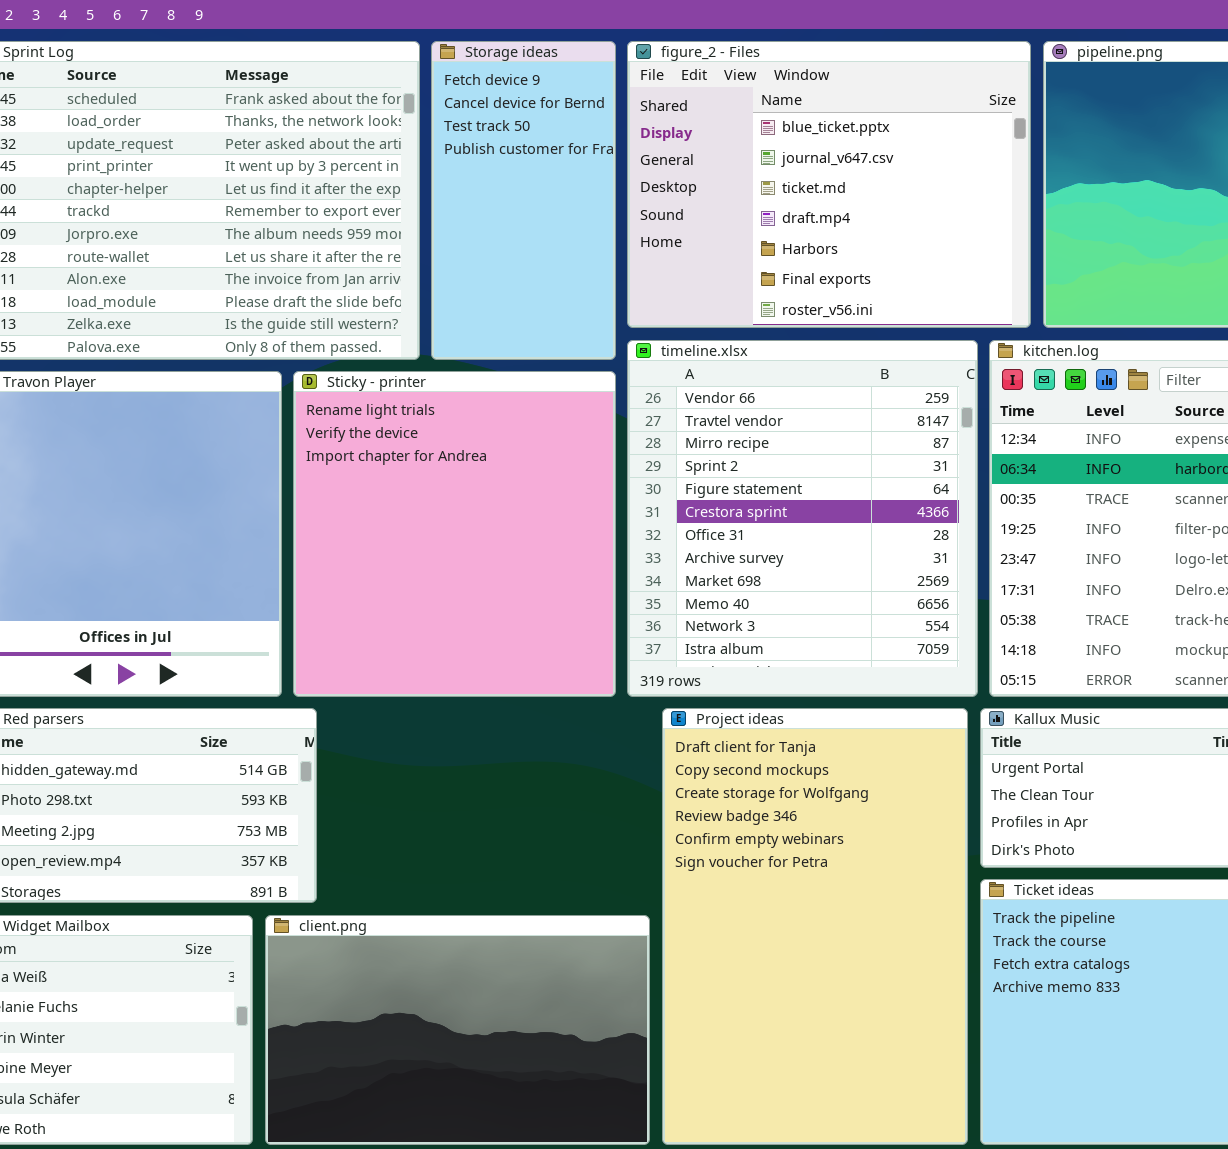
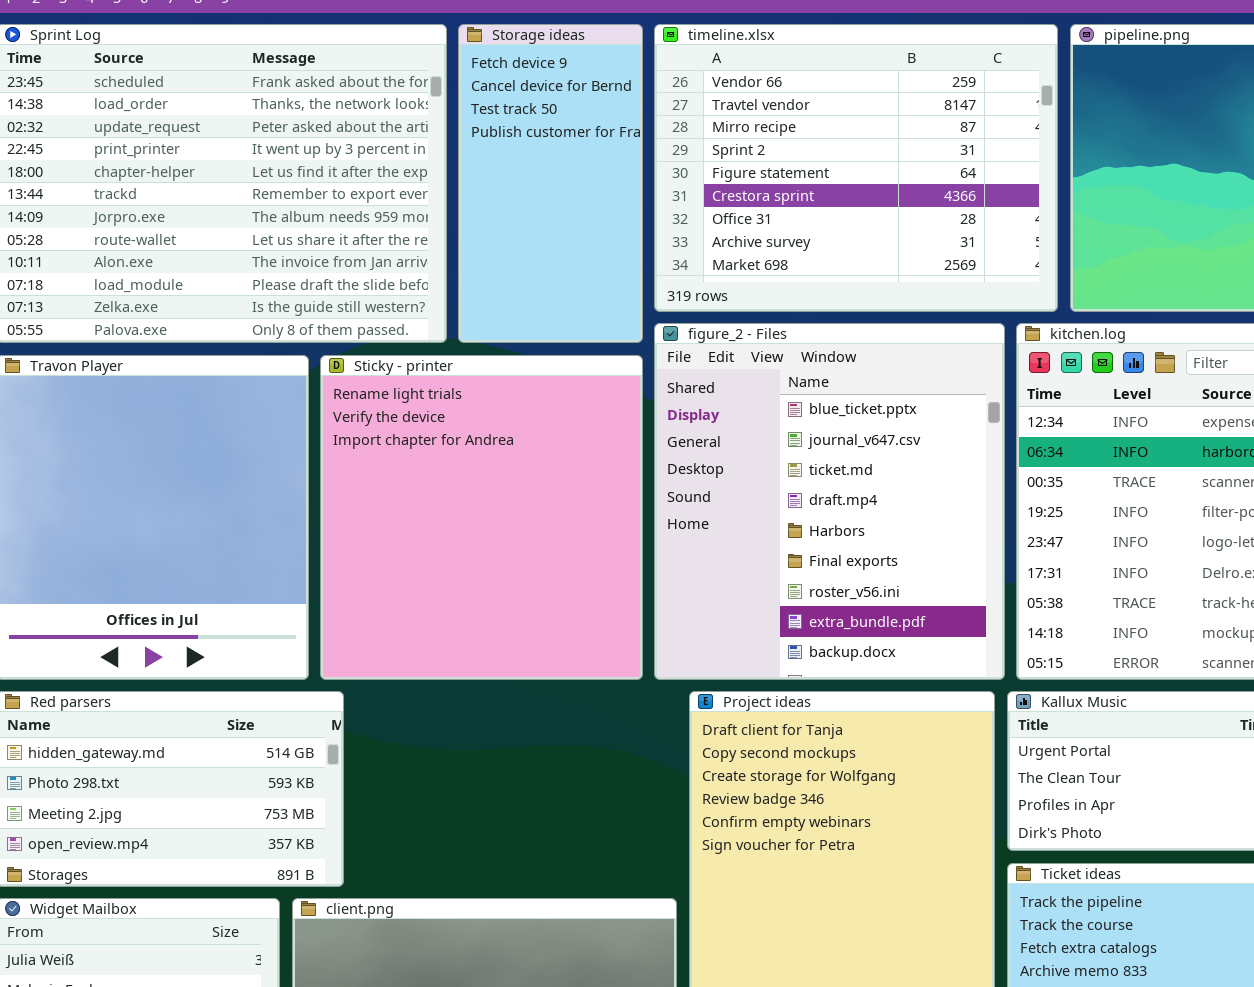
figure_2 - Files: [627,41,1031,328] -> [654,323,1005,680], moved, resized
timeline.xlsx: [627,340,978,697] -> [654,24,1058,312], moved, resized

